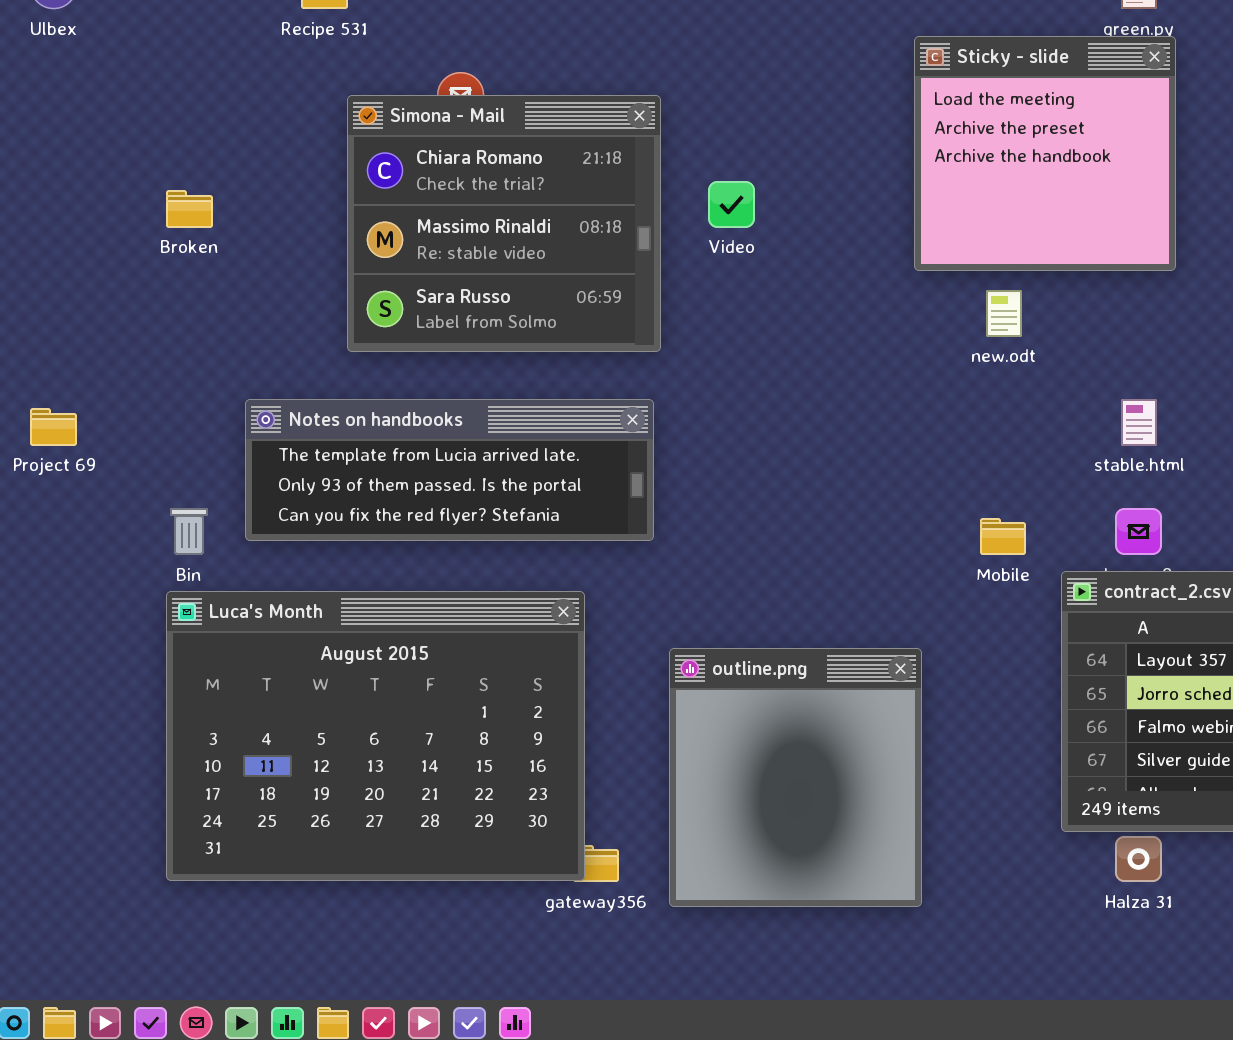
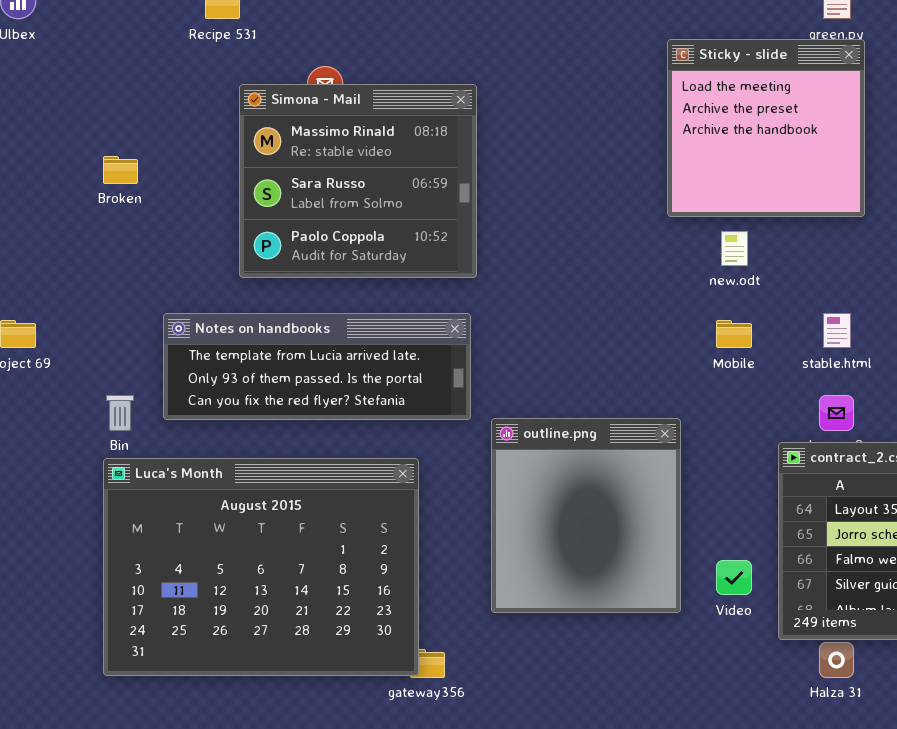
Simona - Mail: [347,95,661,352] -> [239,84,477,278], scrolled down 1 row
Video: [708,181,755,228] -> [716,560,752,595], moved
Mobile: [980,518,1026,555] -> [716,320,752,348], moved
outline.png: [669,648,922,907] -> [491,418,681,613], moved

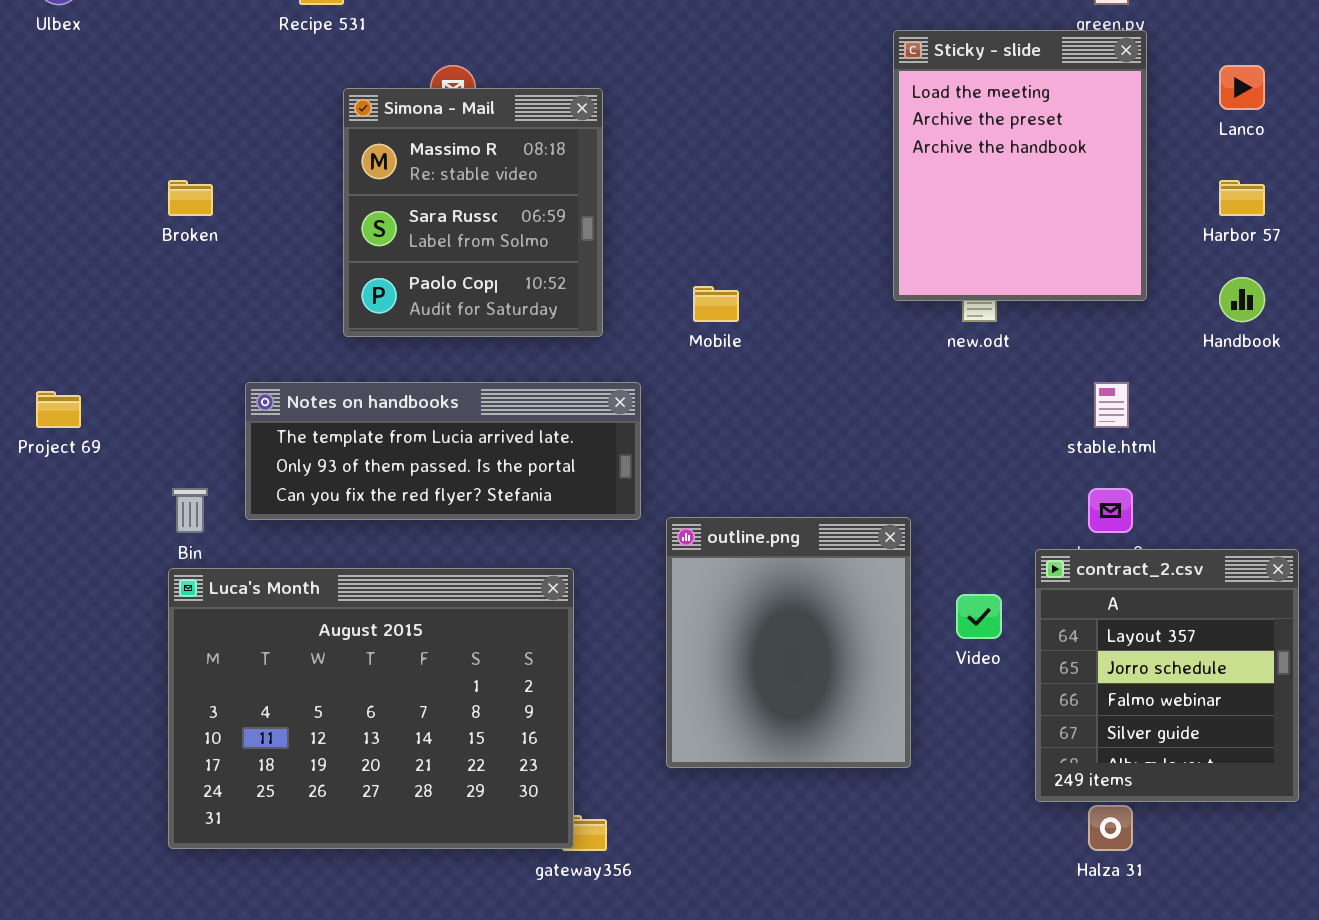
Sticky - slide: [667,39,865,217] -> [893,30,1147,301], resized
Simona - Mail: [239,84,477,278] -> [343,88,603,337], resized
Mobile: [716,320,752,348] -> [693,286,739,322], moved
Video: [716,560,752,595] -> [956,594,1002,639], moved

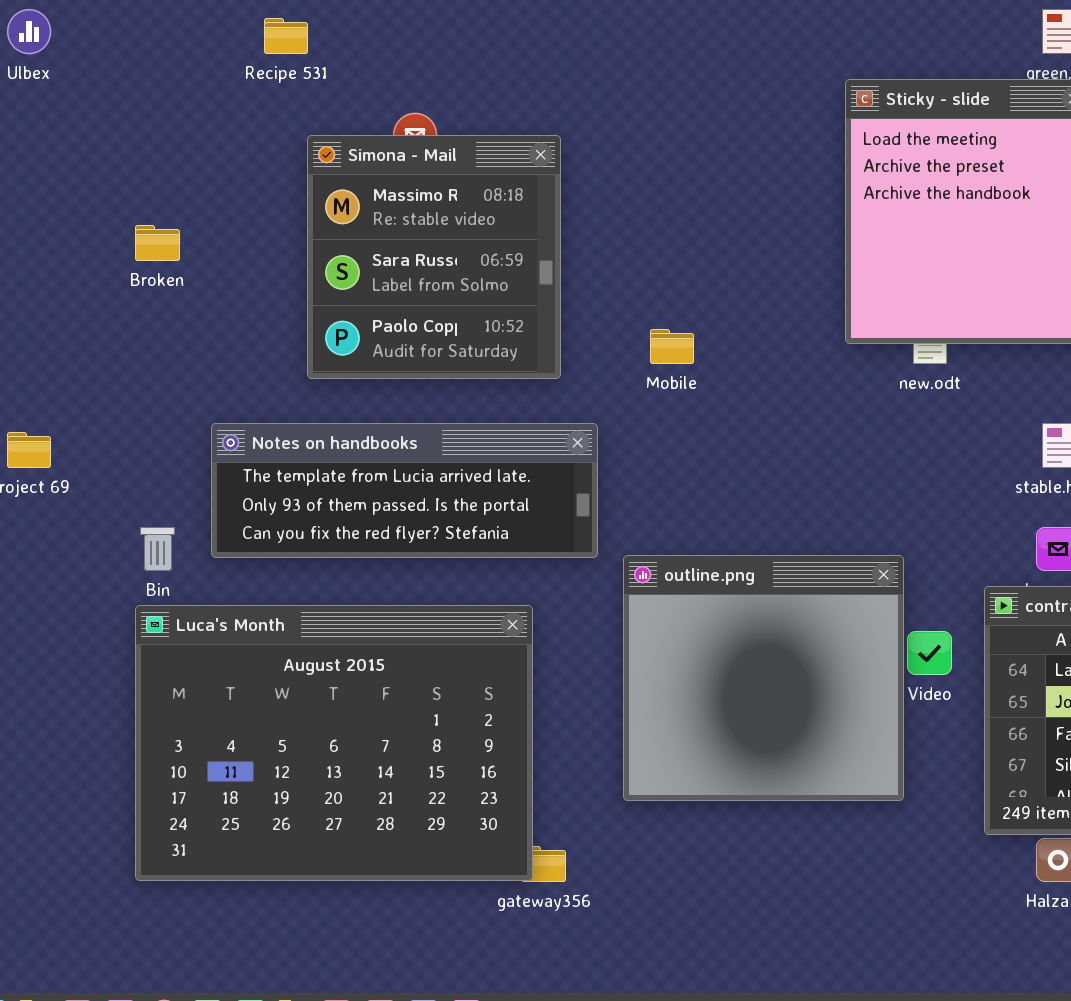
outline.png: [666,517,911,768] -> [623,555,904,801], resized

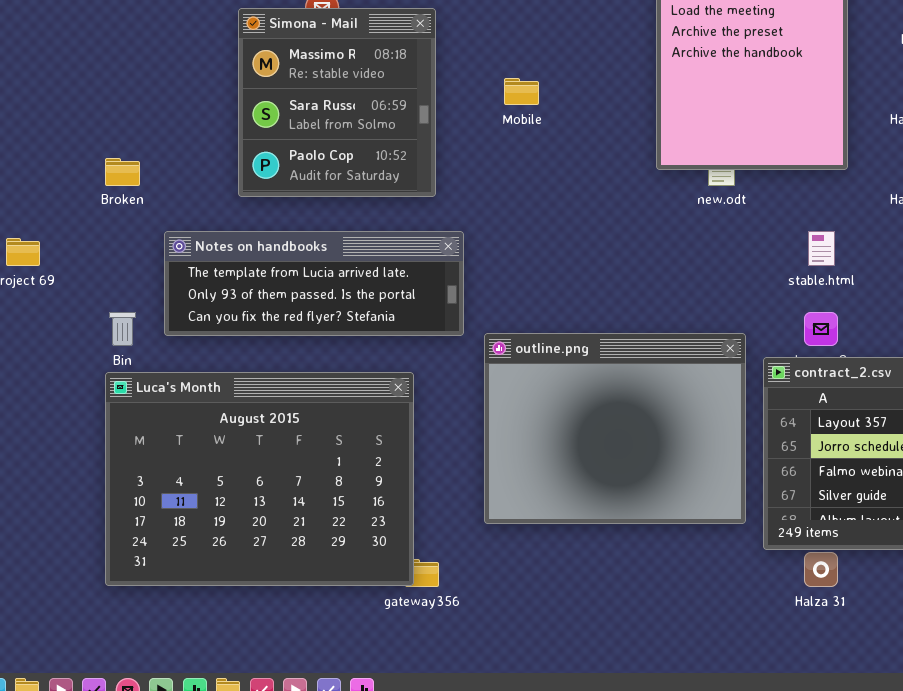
Broken: [135,225,180,261] -> [105,158,140,186], moved
Mobile: [650,329,694,364] -> [504,78,539,105], moved
outline.png: [623,555,904,801] -> [484,333,746,524], resized

